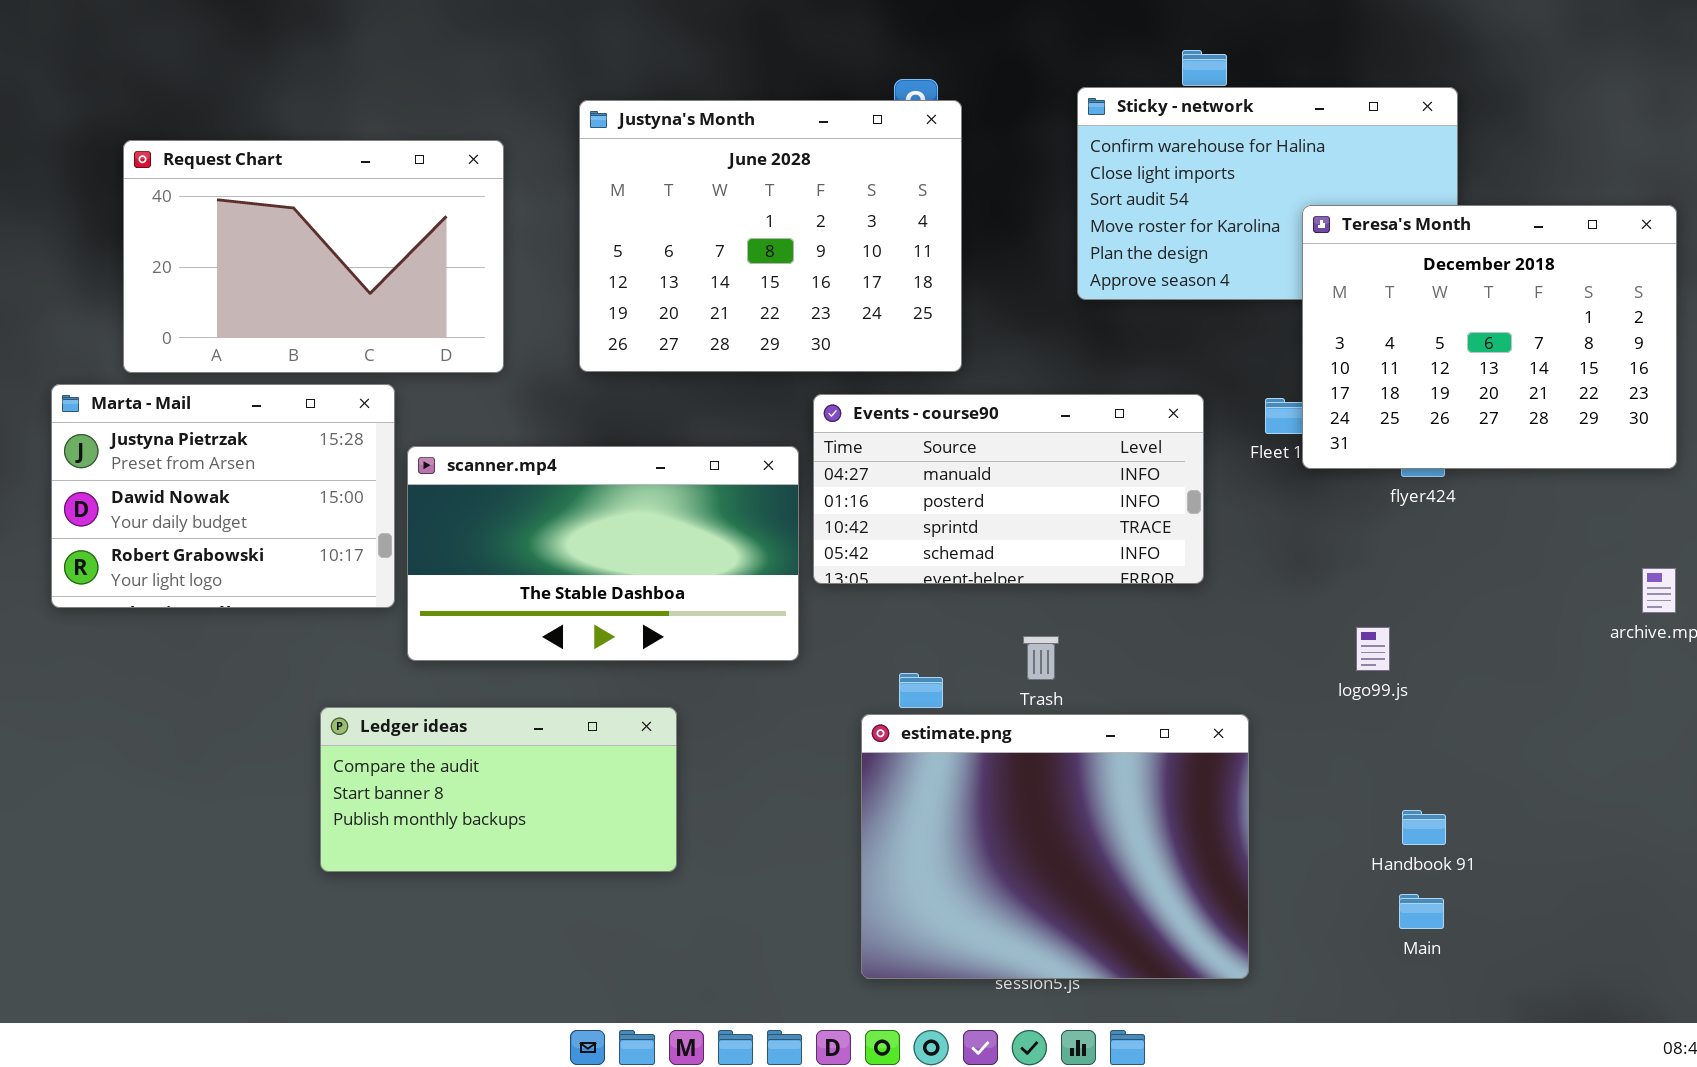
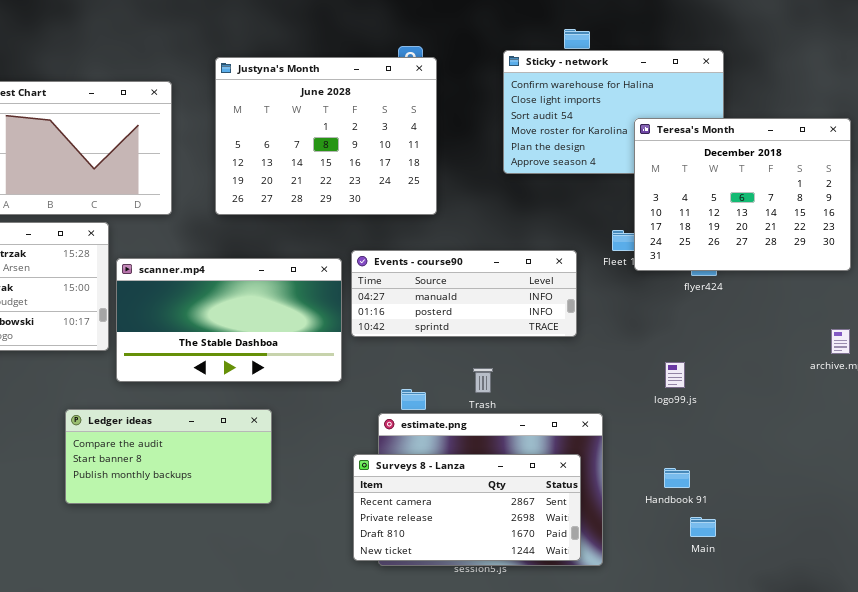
Events - course90: [813,394,1204,584] -> [351,250,577,337], resized
Surveys 8 - Lanza: none -> [353,454,581,561], opened
Handbook 91: [1402,810,1446,845] -> [664,468,690,488], moved

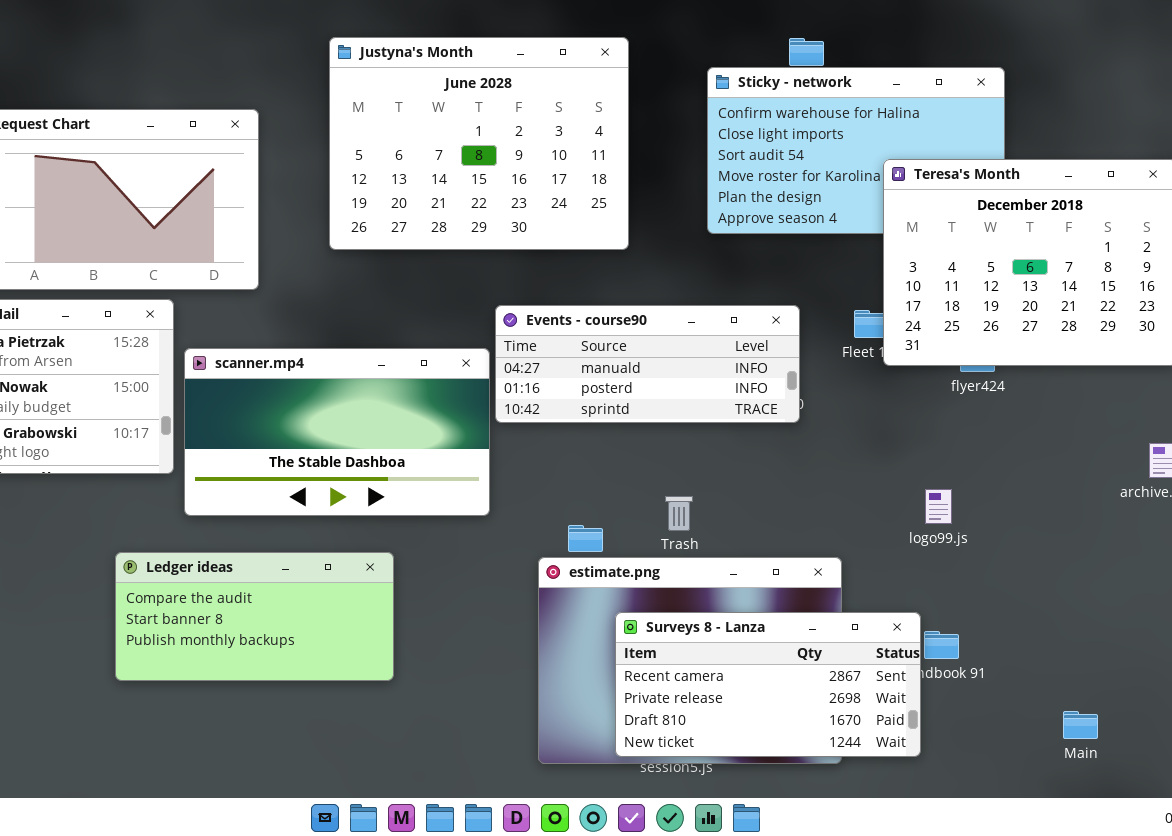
Justyna's Month: [215,57,437,215] -> [329,37,629,250], moved
Events - course90: [351,250,577,337] -> [495,305,800,423], moved
Surveys 8 - Lanza: [353,454,581,561] -> [615,612,921,757], moved
Main: [690,517,716,537] -> [1063,711,1098,739], moved

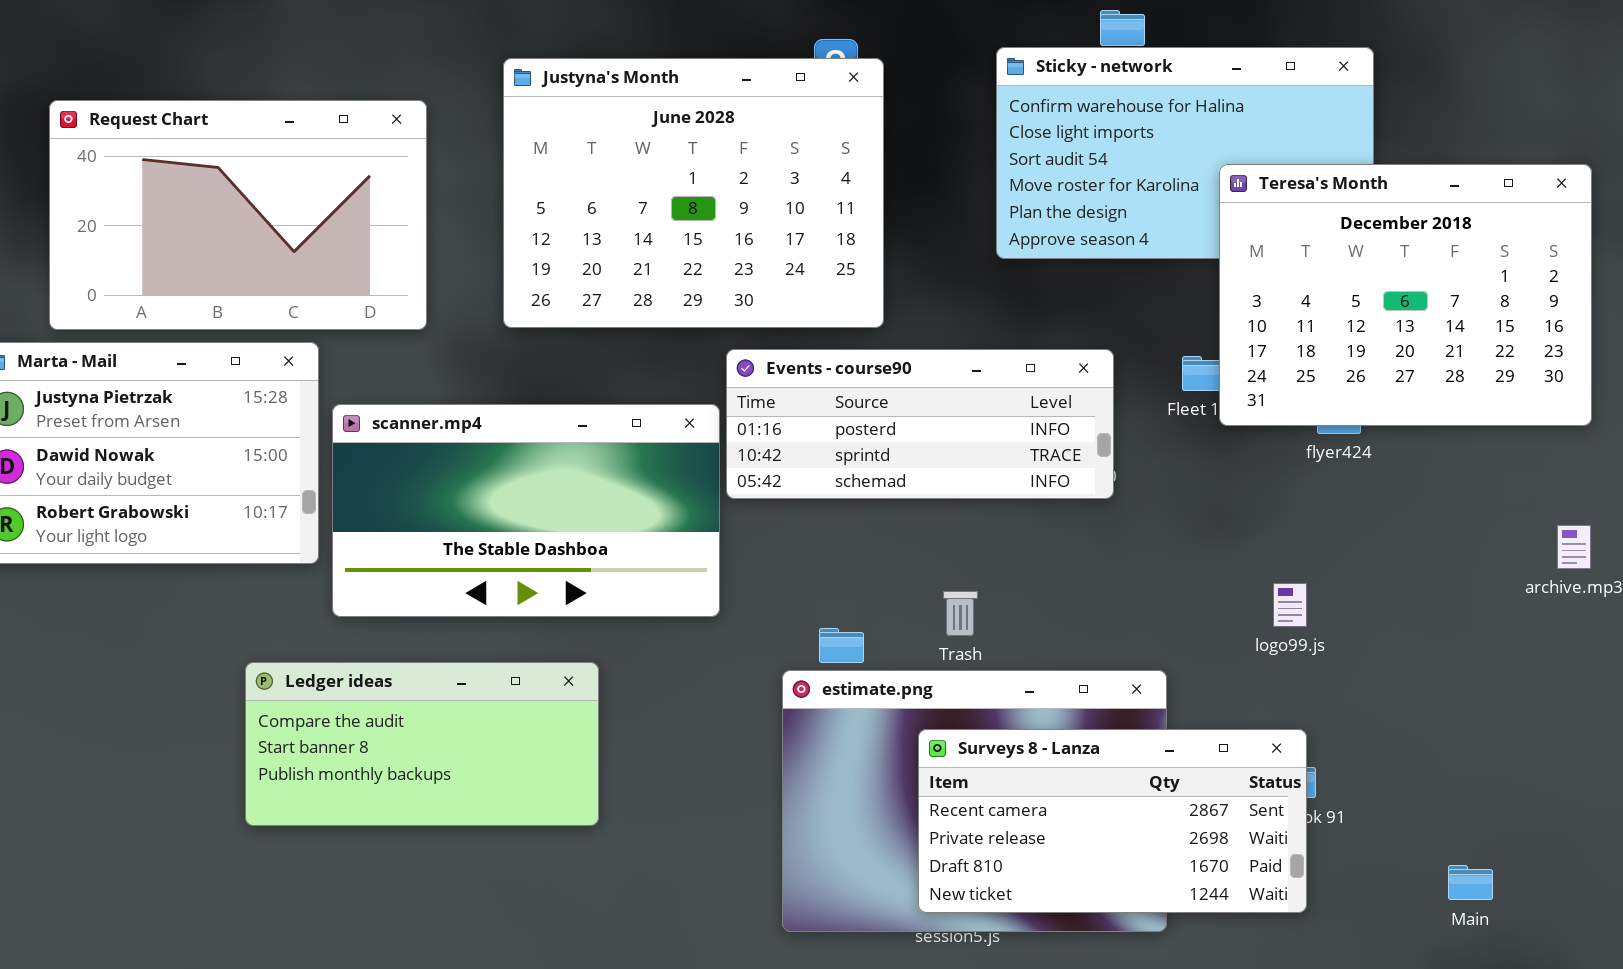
Justyna's Month: [329,37,629,250] -> [503,58,884,328], moved
Events - course90: [495,305,800,423] -> [726,349,1114,499], scrolled down 1 row
Surveys 8 - Lanza: [615,612,921,757] -> [918,729,1307,913], moved

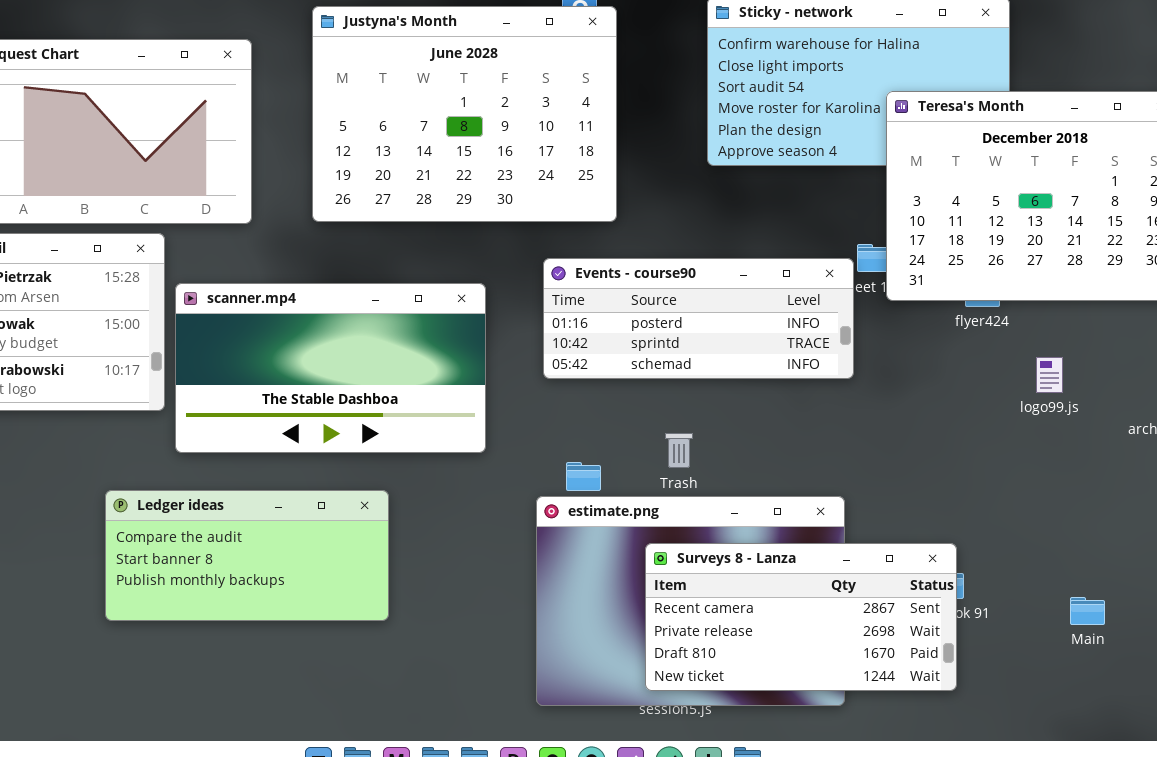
Events - course90: [726,349,1114,499] -> [543,258,854,379], moved
logo99.js: [1273,583,1307,627] -> [1036,357,1063,393], moved
Main: [1448,865,1493,900] -> [1070,597,1105,625], moved

